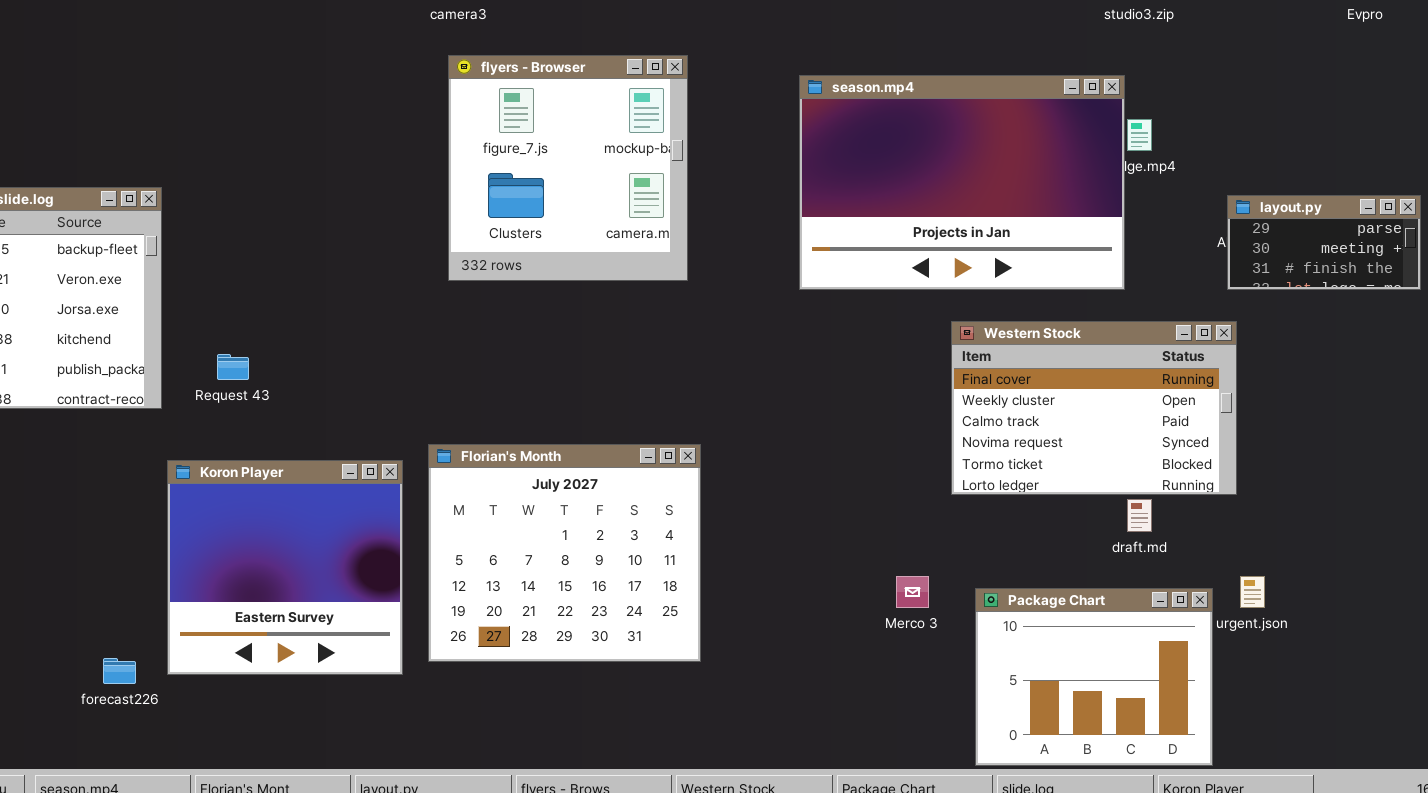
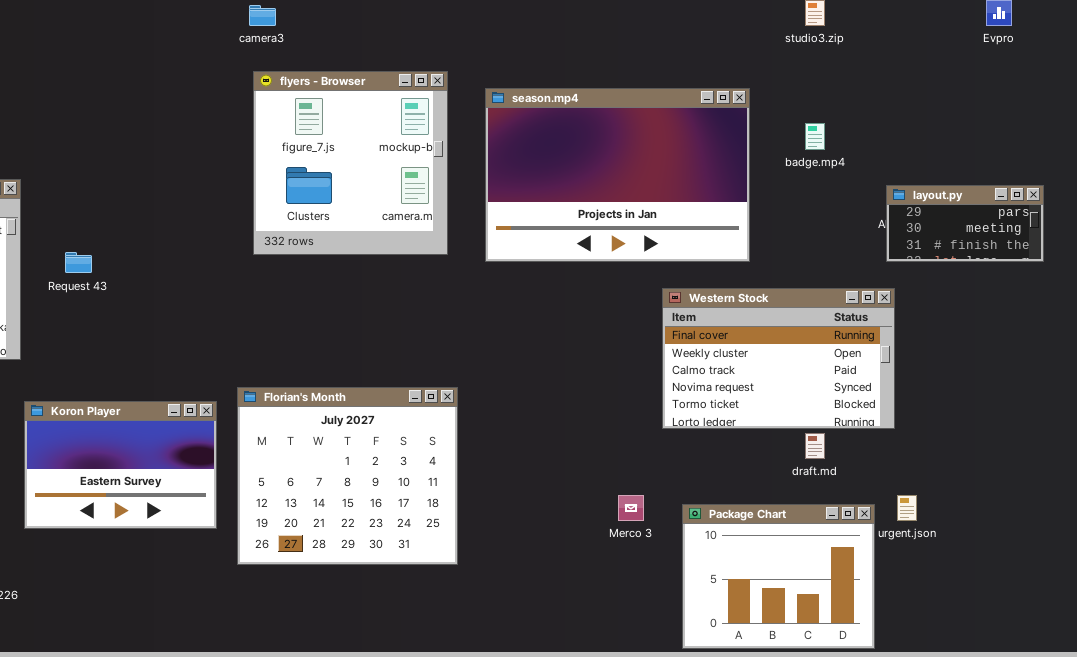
season.mp4: [799,75,1125,290] -> [485,88,750,262], moved
Request 43: [217,354,249,380] -> [65,252,92,273], moved
Koron Player: [167,460,403,675] -> [24,401,217,529], resized

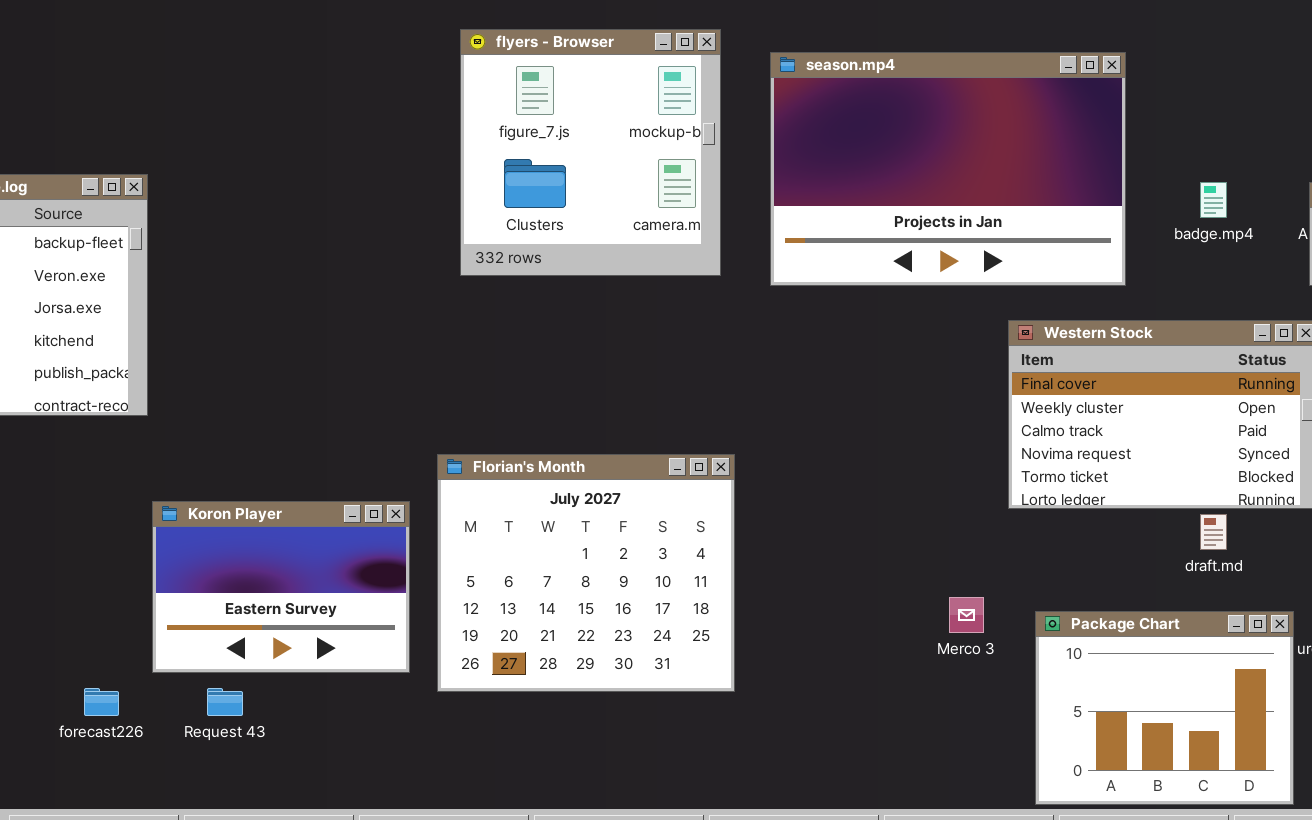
badge.mp4: [805,123,825,150] -> [1200,182,1227,218], moved
Request 43: [65,252,92,273] -> [207,688,243,716], moved
Koron Player: [24,401,217,529] -> [152,501,410,673], moved

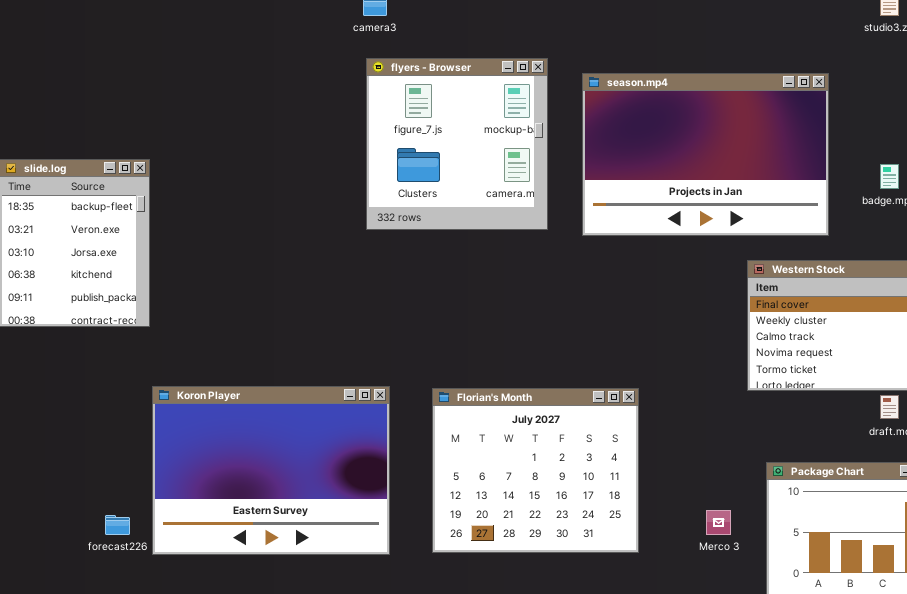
Florian's Month: [437,454,735,692] -> [432,388,639,553], moved
Koron Player: [152,501,410,673] -> [152,386,390,555], resized
Merco 3: [949,597,984,633] -> [706,510,731,535], moved

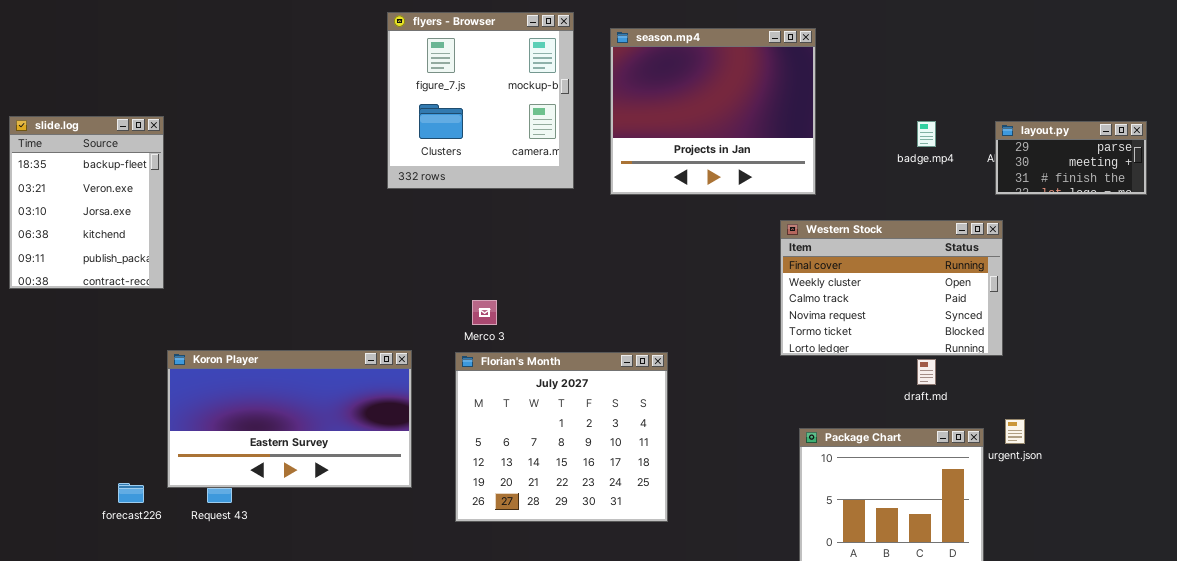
season.mp4: [582,73,829,236] -> [610,28,816,195], resized
Koron Player: [152,386,390,555] -> [167,350,412,488], resized
Merco 3: [706,510,731,535] -> [472,300,497,325], moved

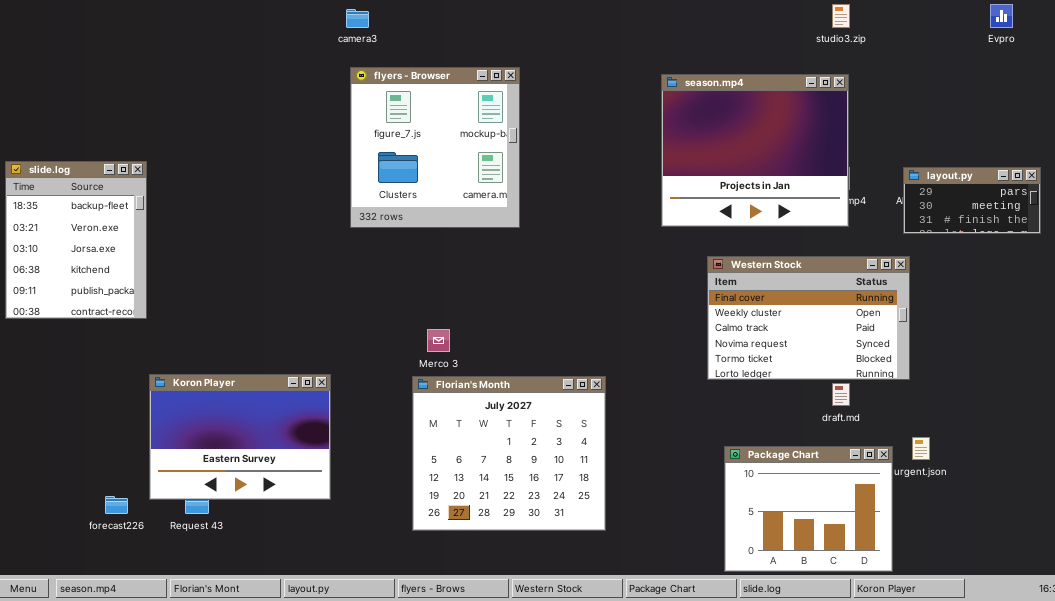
season.mp4: [610,28,816,195] -> [661,74,849,227], moved
Koron Player: [167,350,412,488] -> [149,374,331,500], resized

